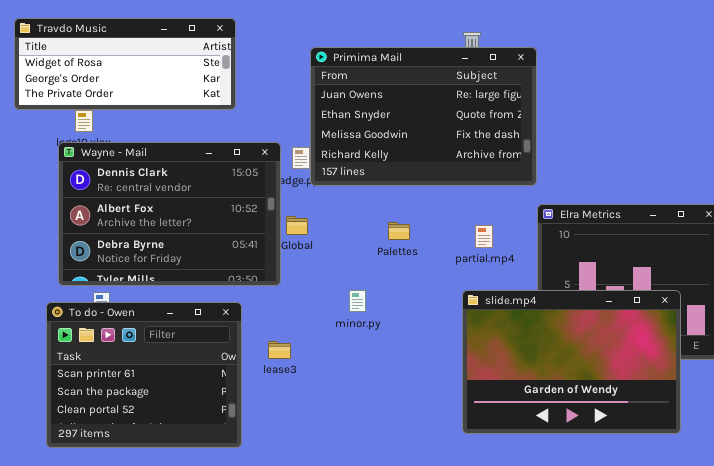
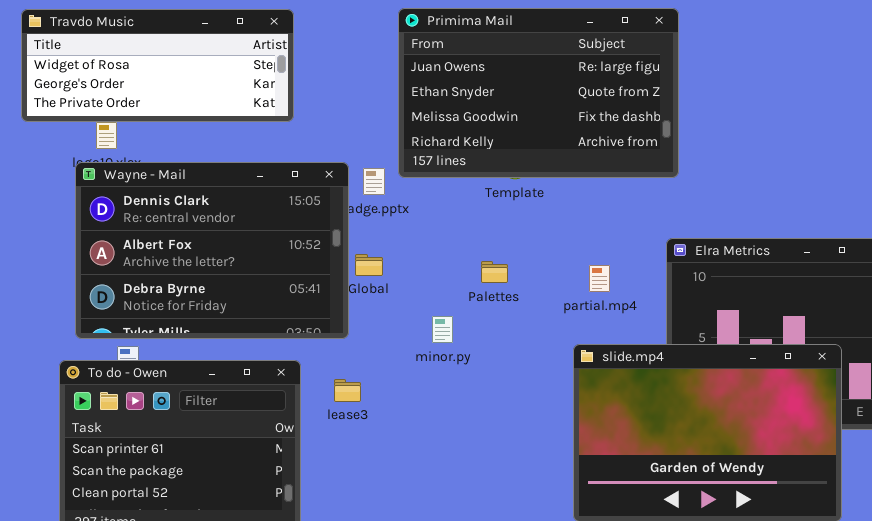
Primima Mail: [310,47,537,186] -> [398,8,679,178], moved
minor.py: [349,290,366,312] -> [432,316,453,343], moved
lease3: [268,341,291,359] -> [334,379,361,402], moved

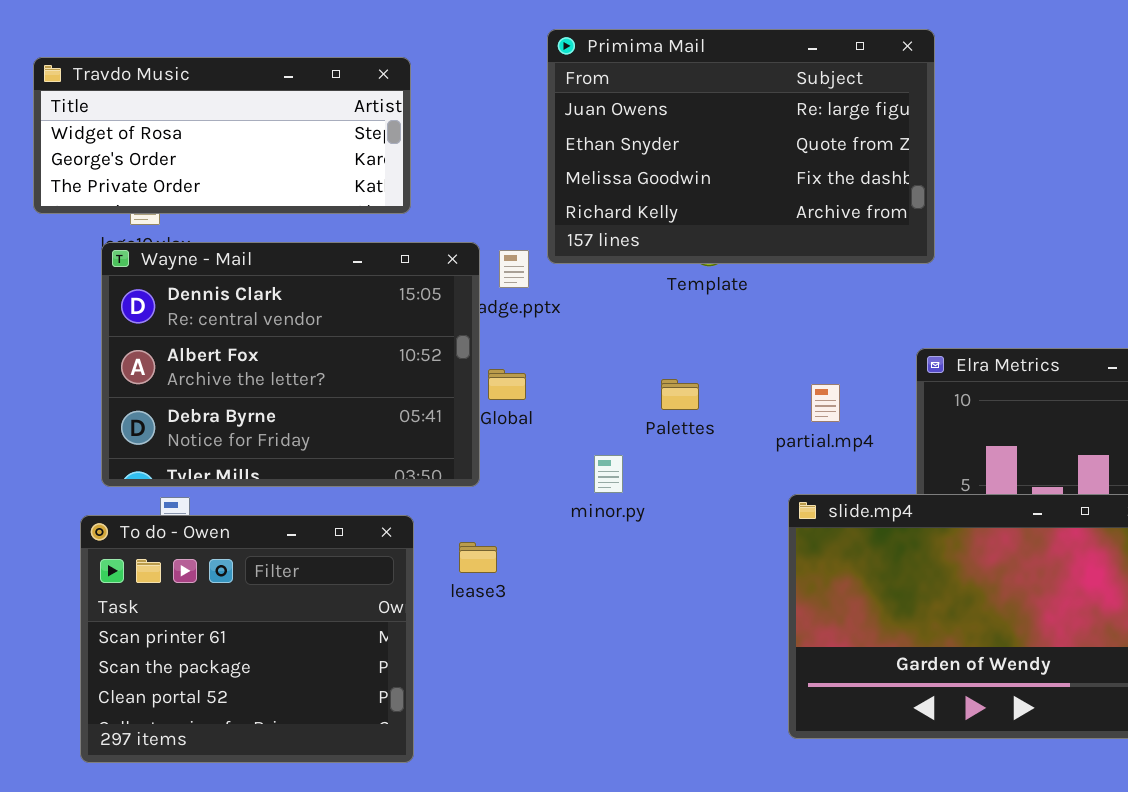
Travdo Music: [21,9,294,122] -> [33,57,411,214], moved

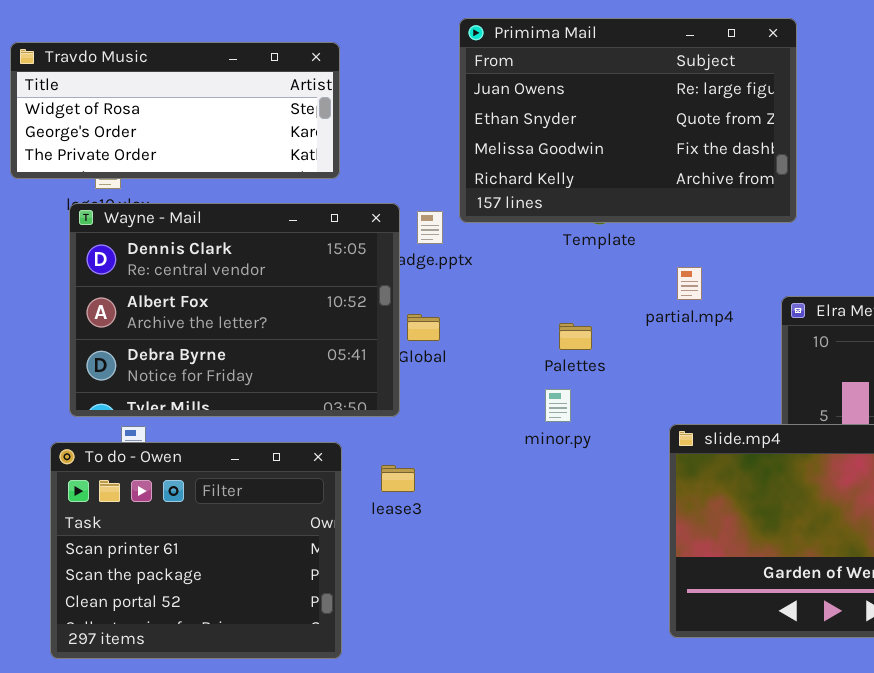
partial.mp4: [811,384,840,422] -> [677,267,702,300], moved
minor.py: [594,455,623,493] -> [545,389,571,422], moved

